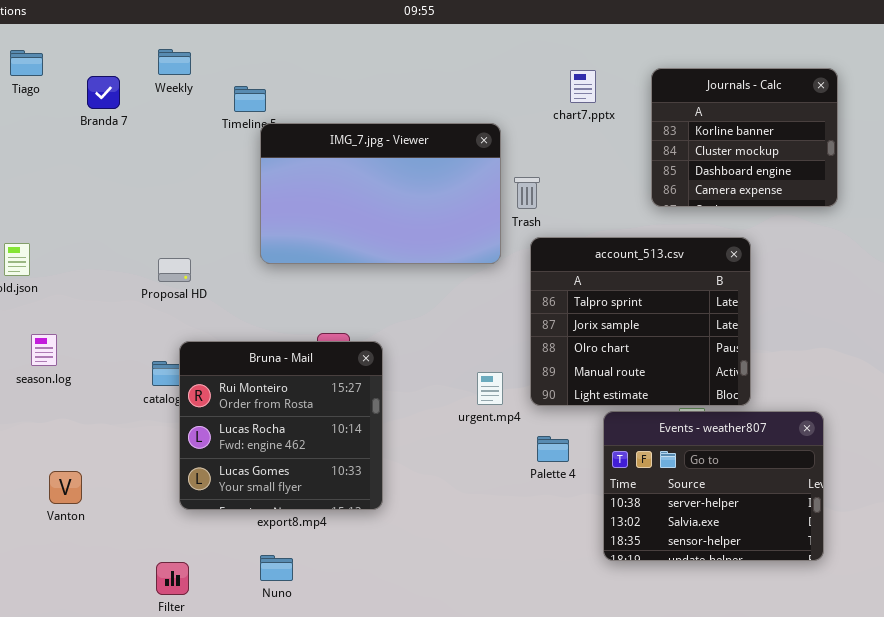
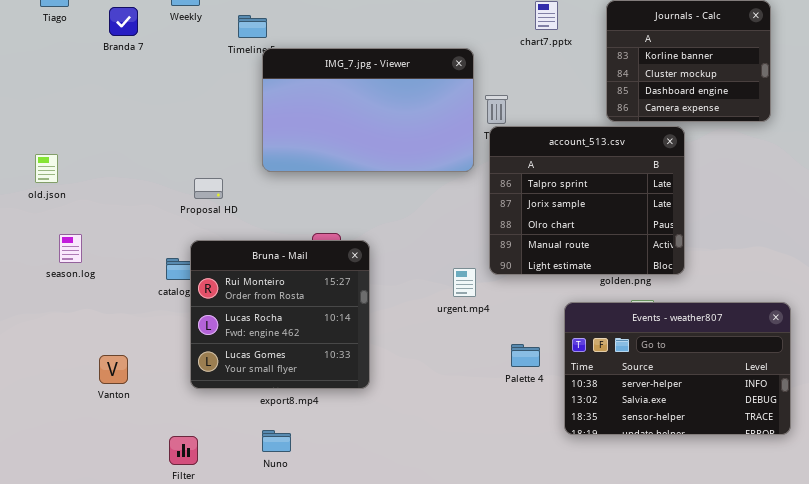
account_513.csv: [530,237,751,406] -> [489,126,685,275], moved
Proposal HD: [158,258,191,282] -> [194,178,223,199], moved
Events - weather807: [603,411,824,561] -> [564,302,791,435], resized
Palette 4: [537,436,569,462] -> [511,344,540,367], moved
Vanton: [49,471,82,504] -> [99,355,128,384], moved

